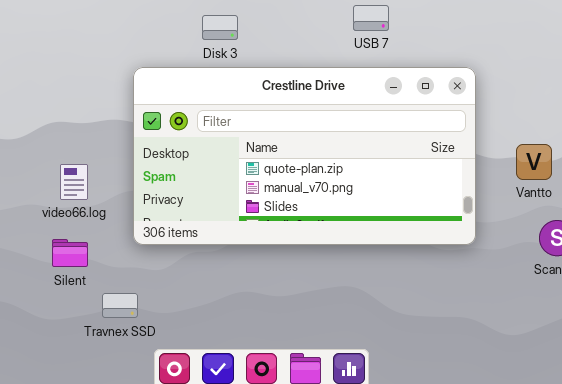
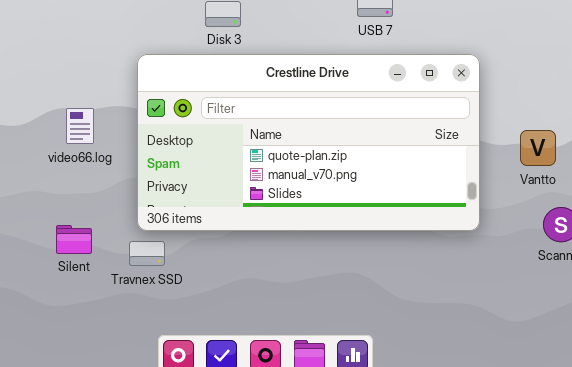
video66.log: [60,164,88,200] -> [66,108,94,144], moved
Travnex SSD: [102,293,138,318] -> [129,241,165,266], moved

